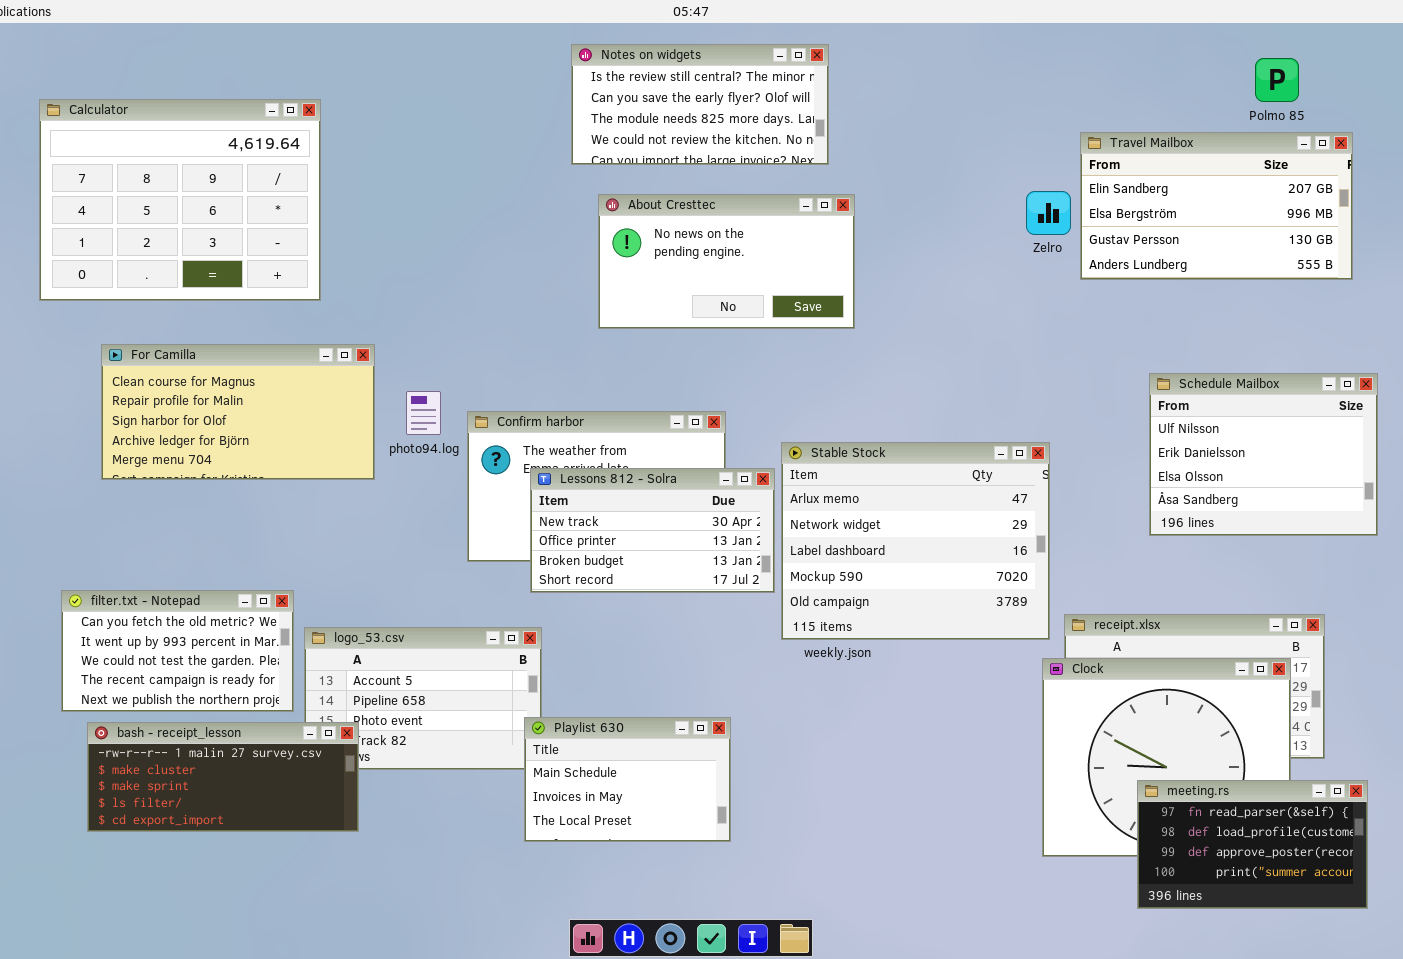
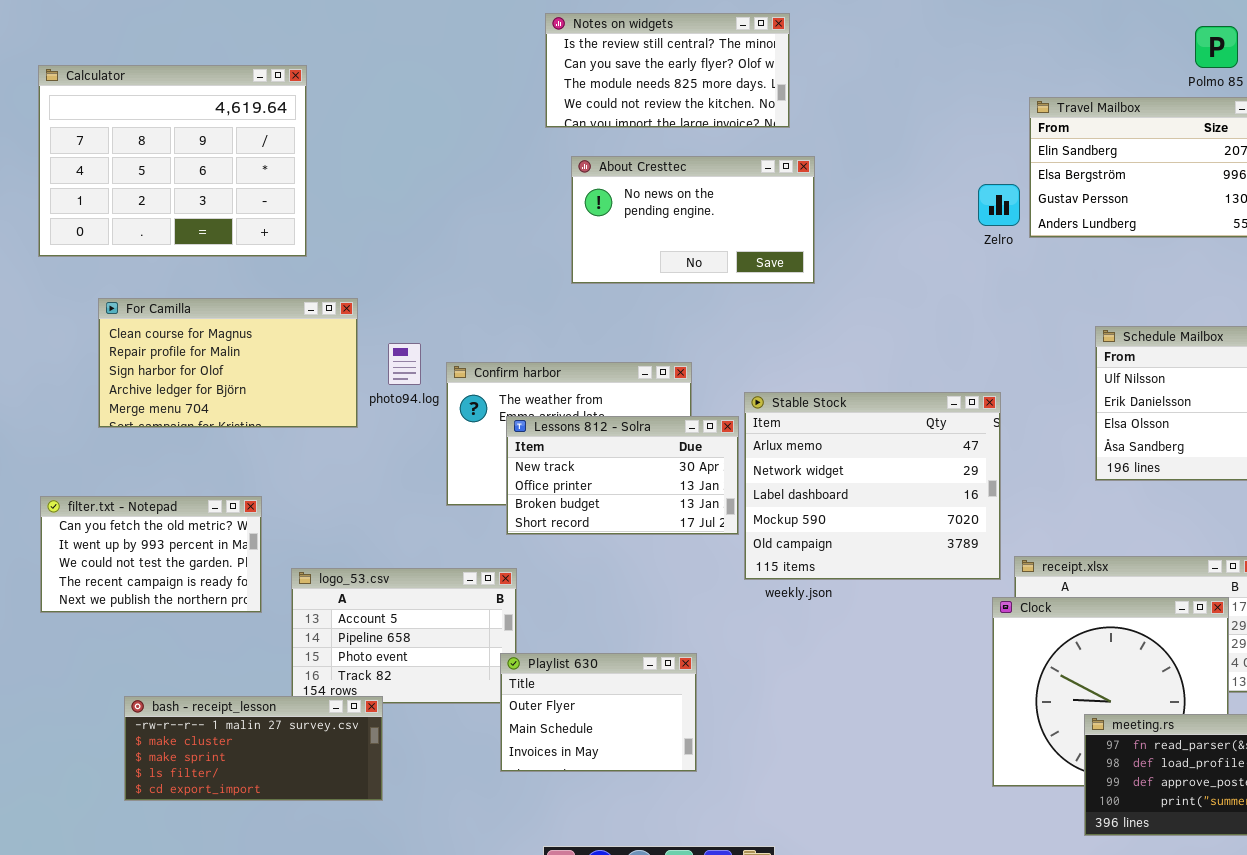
Zelro: [1026,191,1071,235] -> [978,184,1020,226], moved
filter.txt - Notepad: [61,590,294,712] -> [40,496,262,613], moved
Playlist 630: [524,717,731,842] -> [500,653,697,772], scrolled up 1 row
bash - receipt_lesson: [87,722,359,832] -> [124,696,383,801], moved

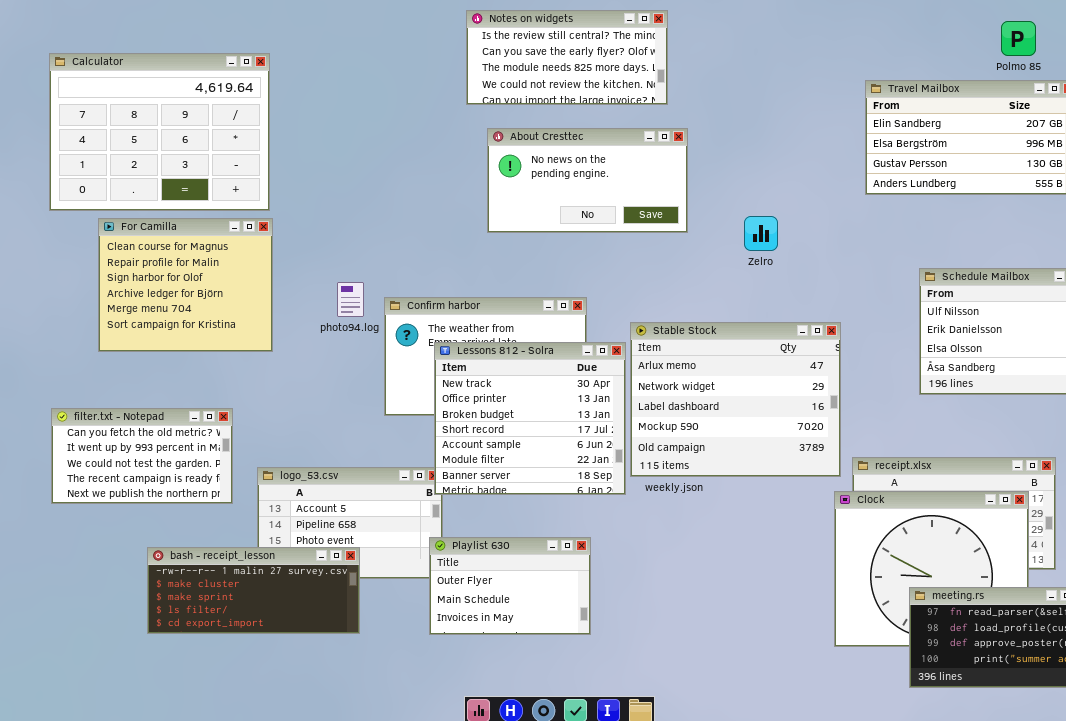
Zelro: [978,184,1020,226] -> [744,216,778,251], moved
For Camilla: [98,298,358,428] -> [98,218,273,352], resized
Lessons 812 - Solra: [506,416,739,535] -> [434,342,626,495], resized
bash - receipt_lesson: [124,696,383,801] -> [147,547,360,634], moved

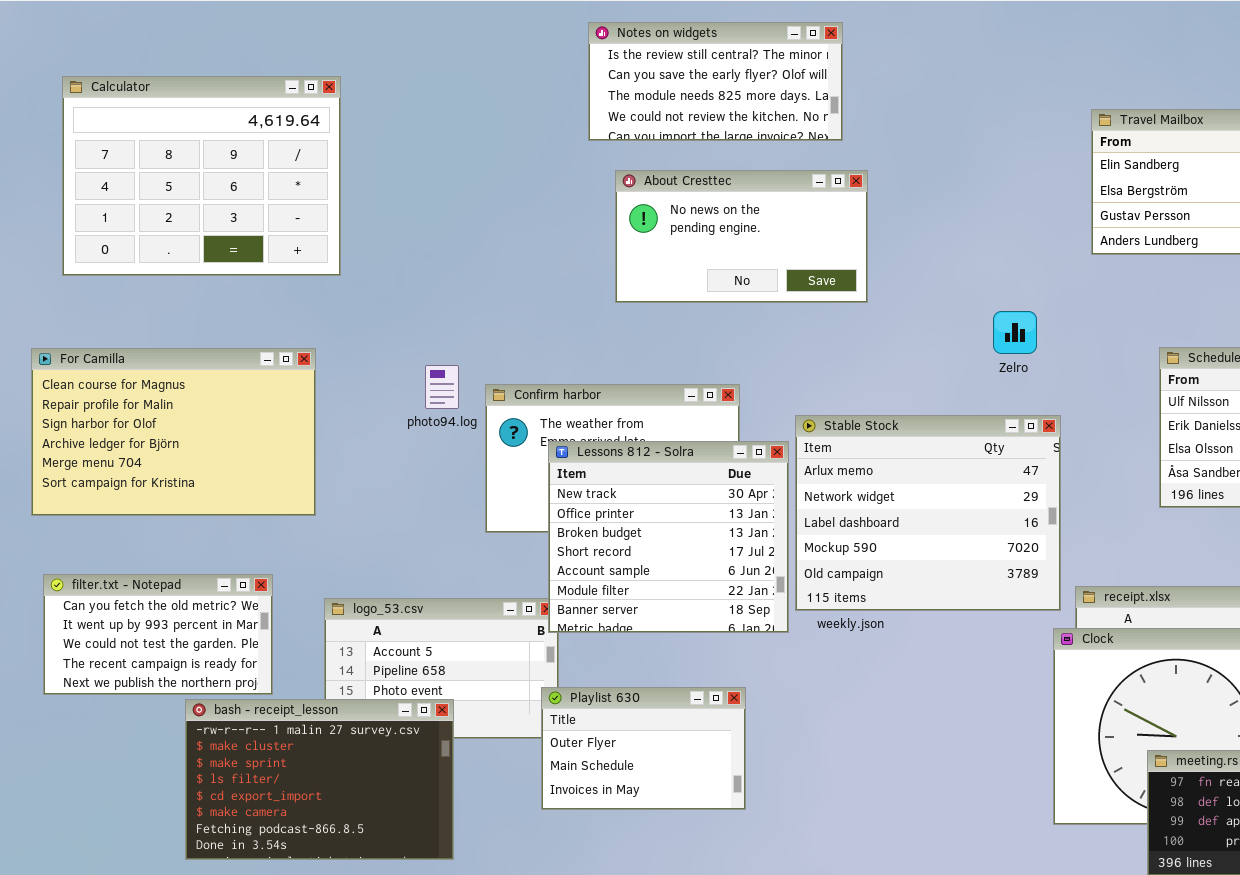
Zelro: [744,216,778,251] -> [993,311,1037,354], moved
For Camilla: [98,218,273,352] -> [31,348,316,516], moved, resized
filter.txt - Notepad: [51,408,233,504] -> [43,574,273,695], moved
bash - receipt_lesson: [147,547,360,634] -> [185,699,454,860], resized

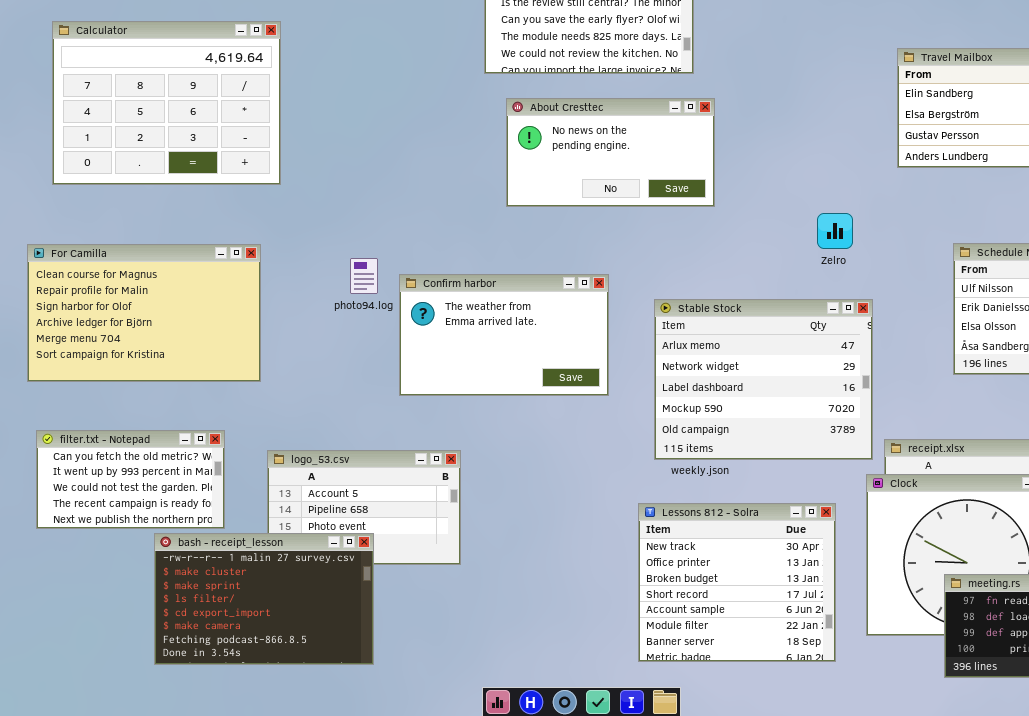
Lessons 812 - Solra: [548,441,789,633] -> [638,503,836,662], moved
Playlist 630: [541,687,746,810] -> none, closed

